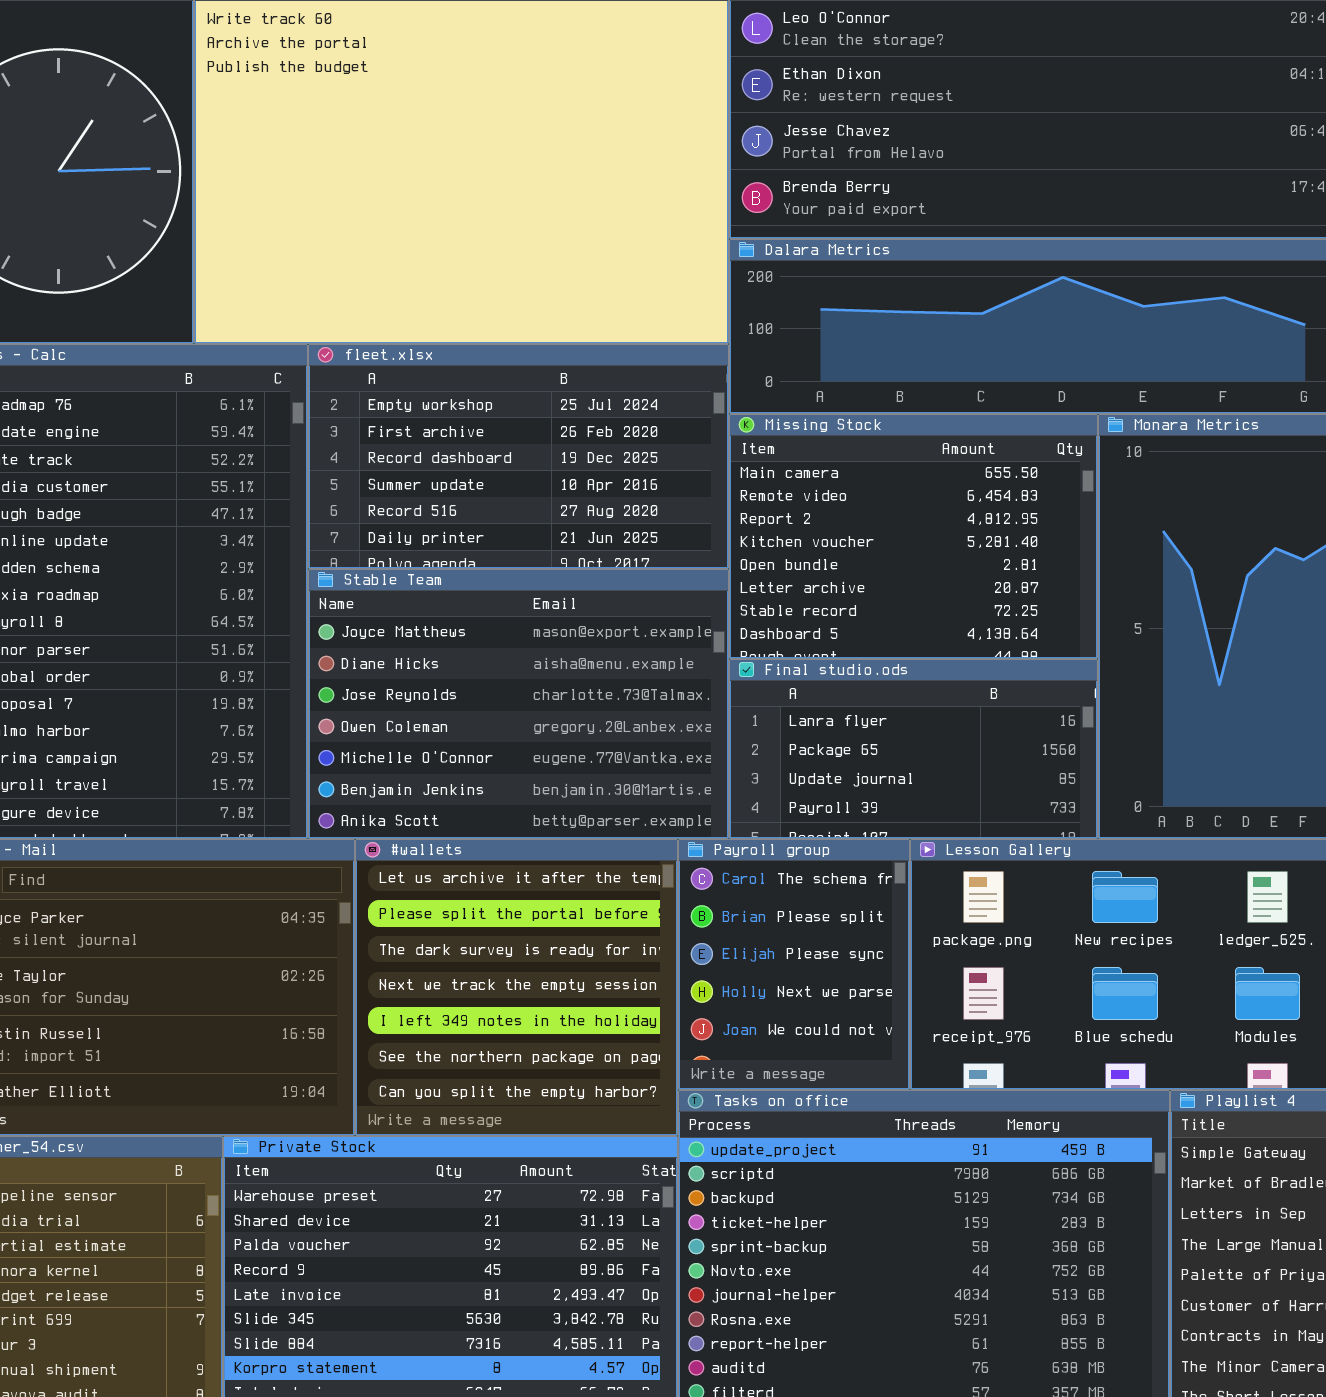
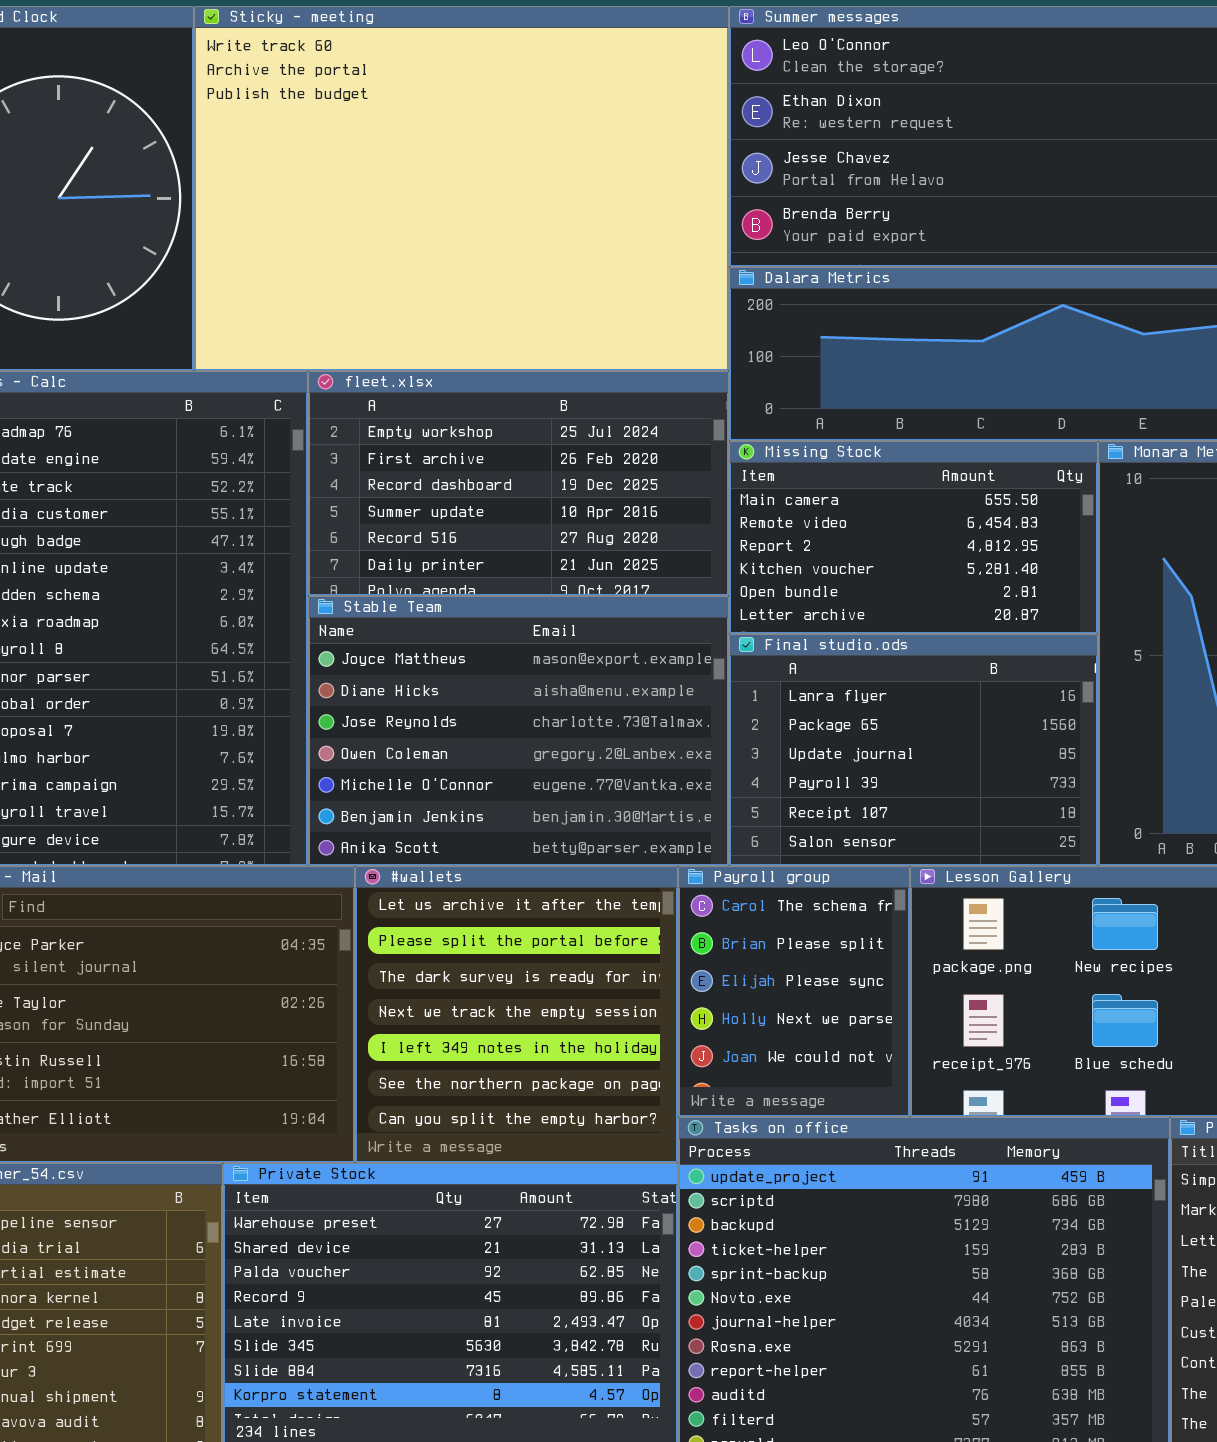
Missing Stock: [729,414,1098,659] -> [729,441,1098,634], resized
Final studio.ods: [729,659,1098,839] -> [729,634,1098,866], resized

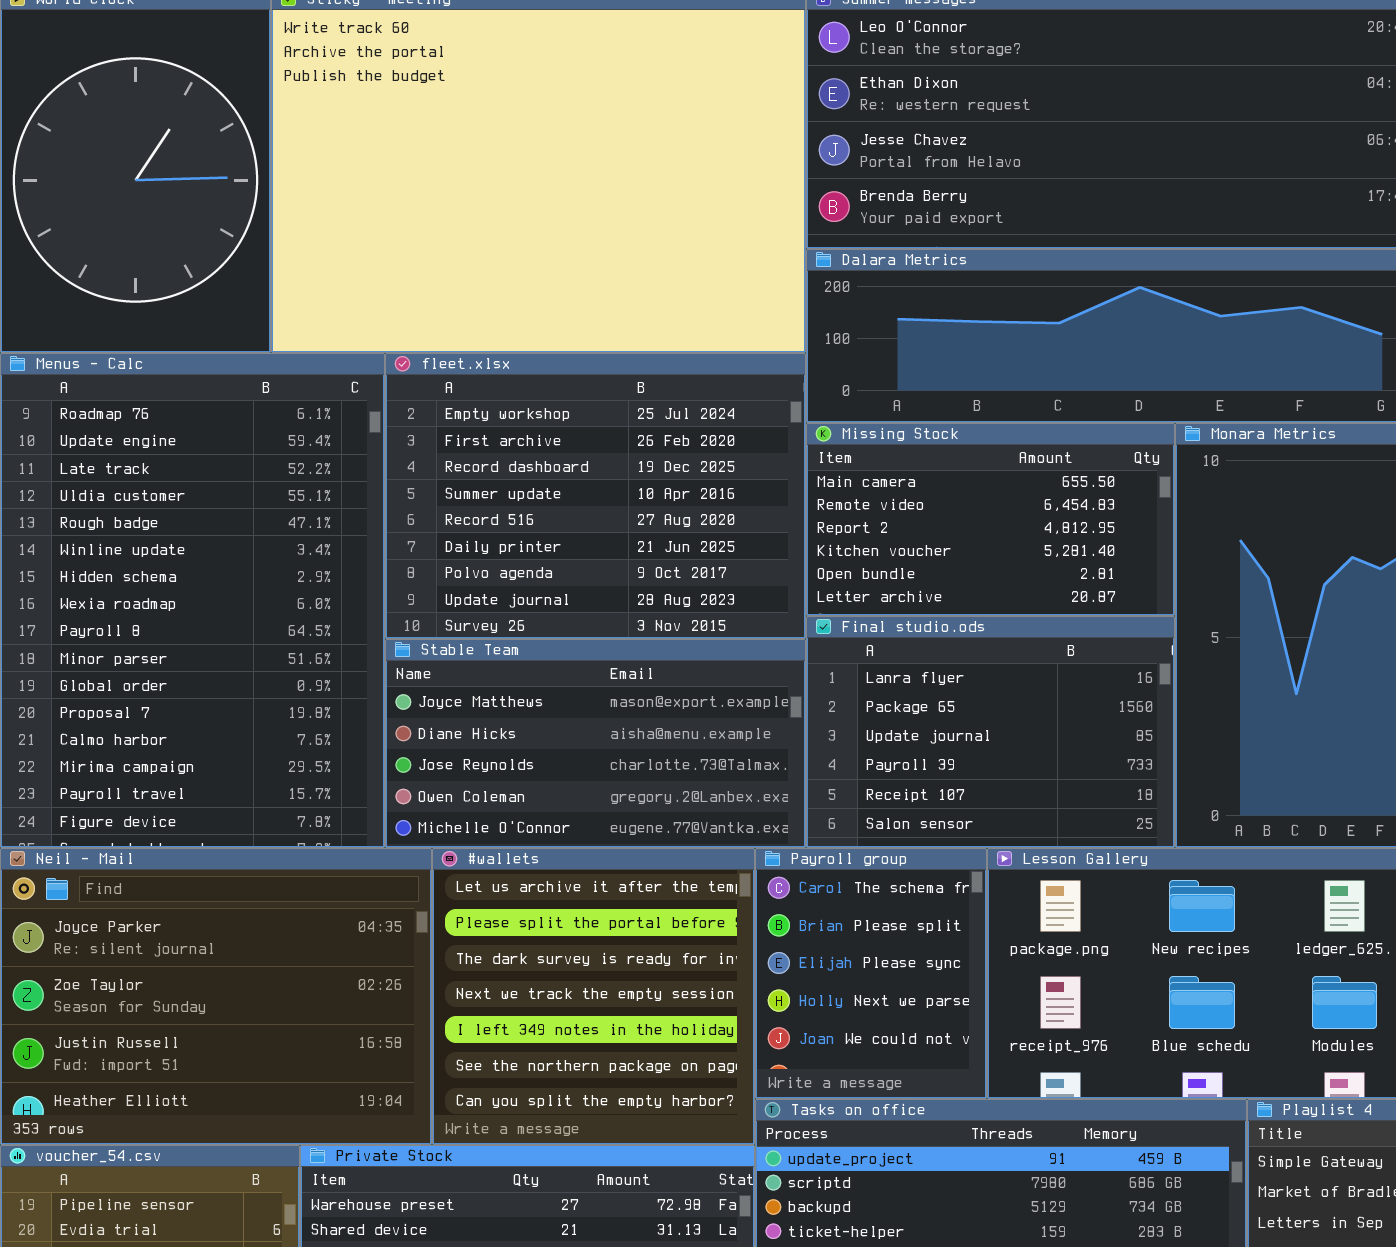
fleet.xlsx: [308,371,729,596] -> [385,353,806,639], resized
Stable Team: [308,596,729,866] -> [385,639,806,848], resized

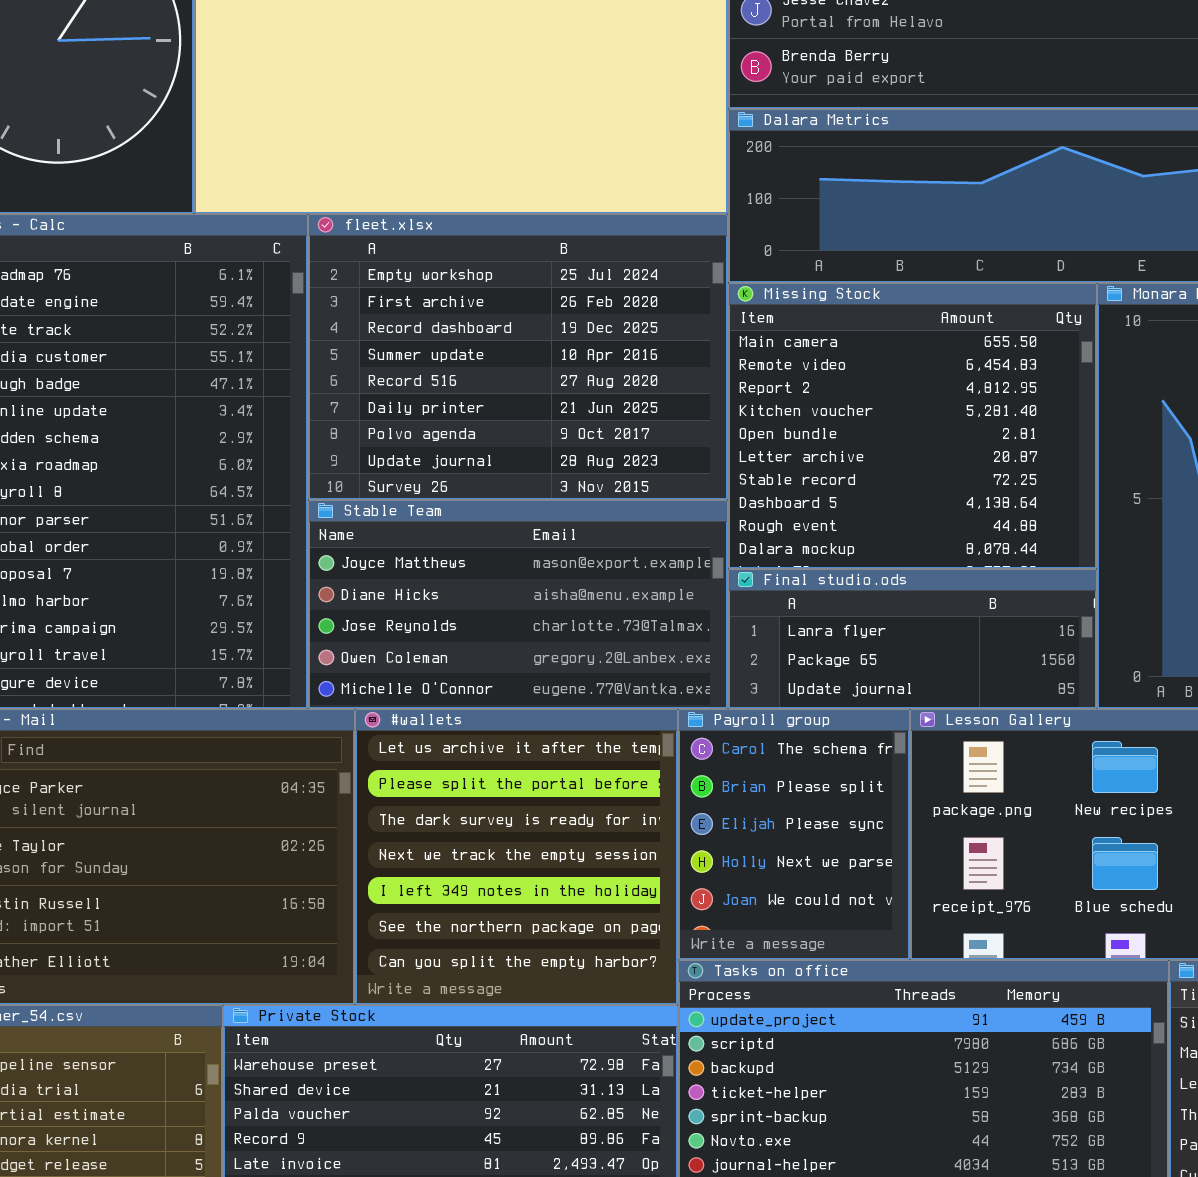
Missing Stock: [806,423,1175,616] -> [728,283,1097,569], resized
Final studio.ods: [806,616,1175,848] -> [728,569,1097,709], resized

